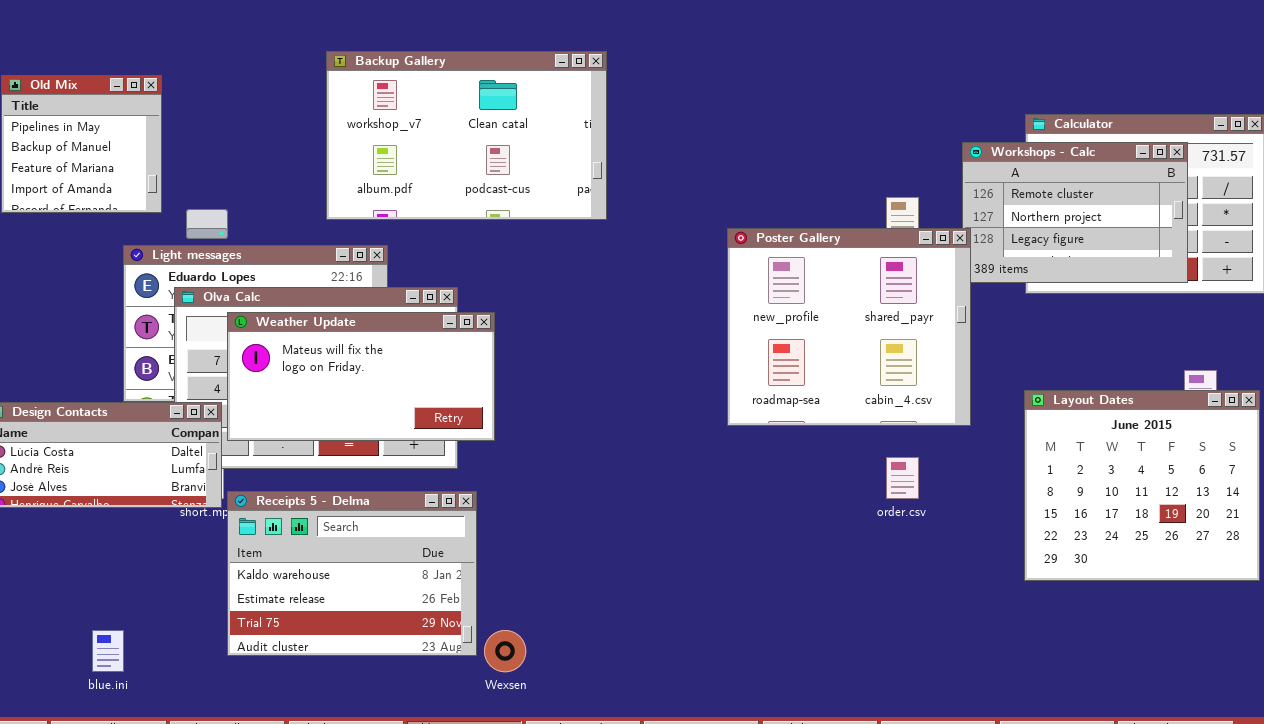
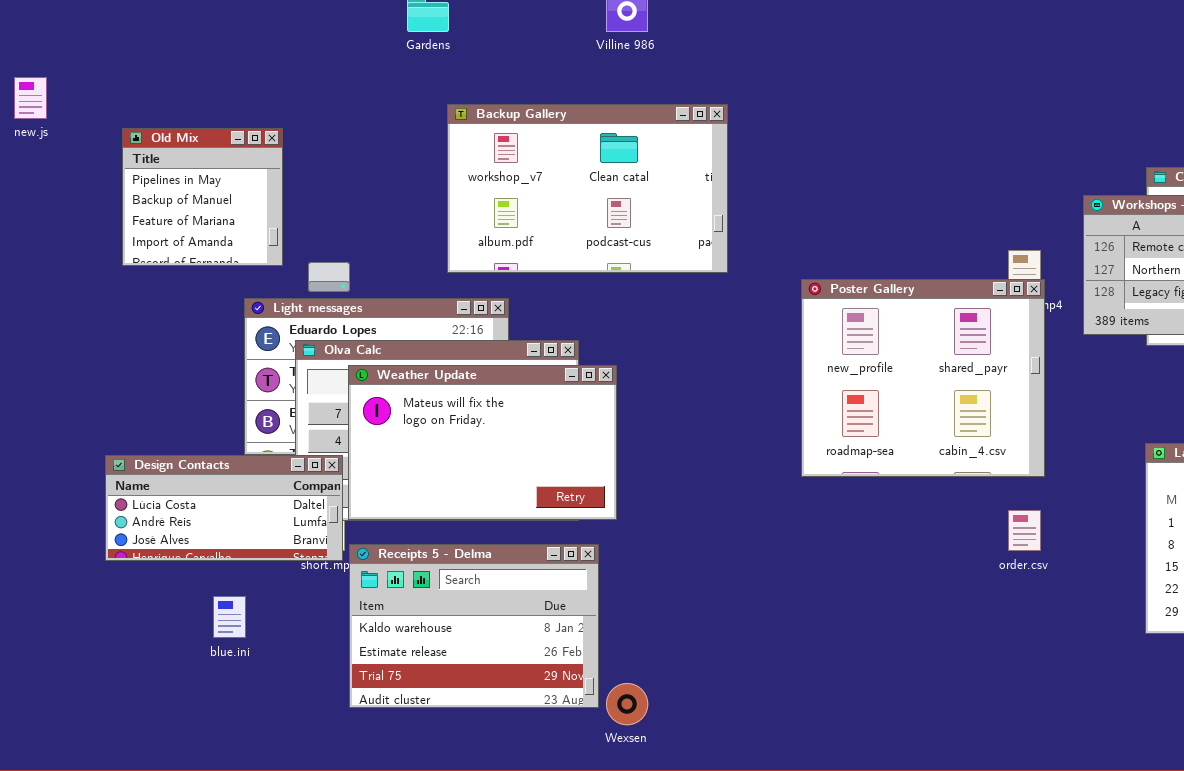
Poster Gallery: [727,228,971,426] -> [801,279,1045,477], moved
Weather Update: [227,312,495,441] -> [348,365,617,520], resized
blue.ini: [92,630,124,672] -> [213,596,246,638], moved

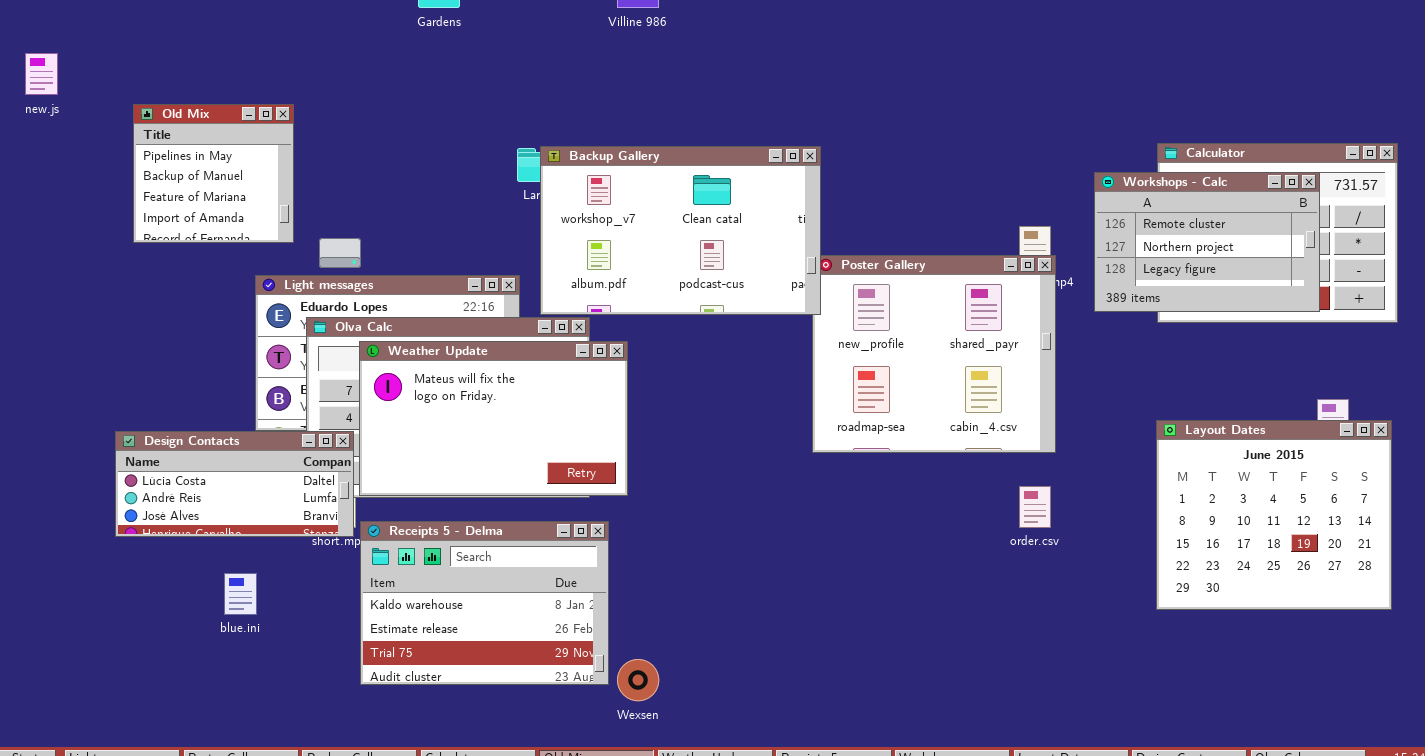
Backup Gallery: [447,104,728,273] -> [540,146,821,315], moved

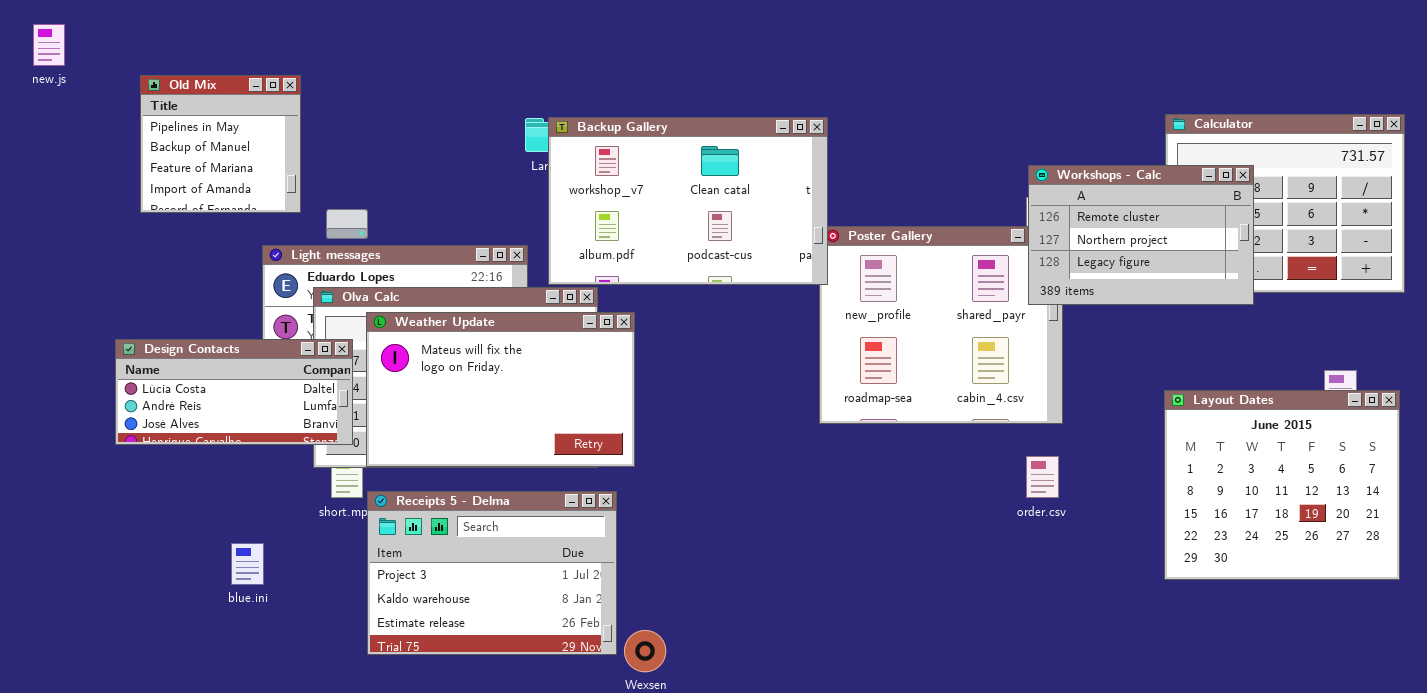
Workshops - Calc: [1094,172,1320,312] -> [1028,165,1254,305], moved
Design Contacts: [115,431,354,537] -> [115,339,353,445], moved
Receipts 5 - Delma: [360,521,609,685] -> [367,491,617,655], scrolled up 1 row

